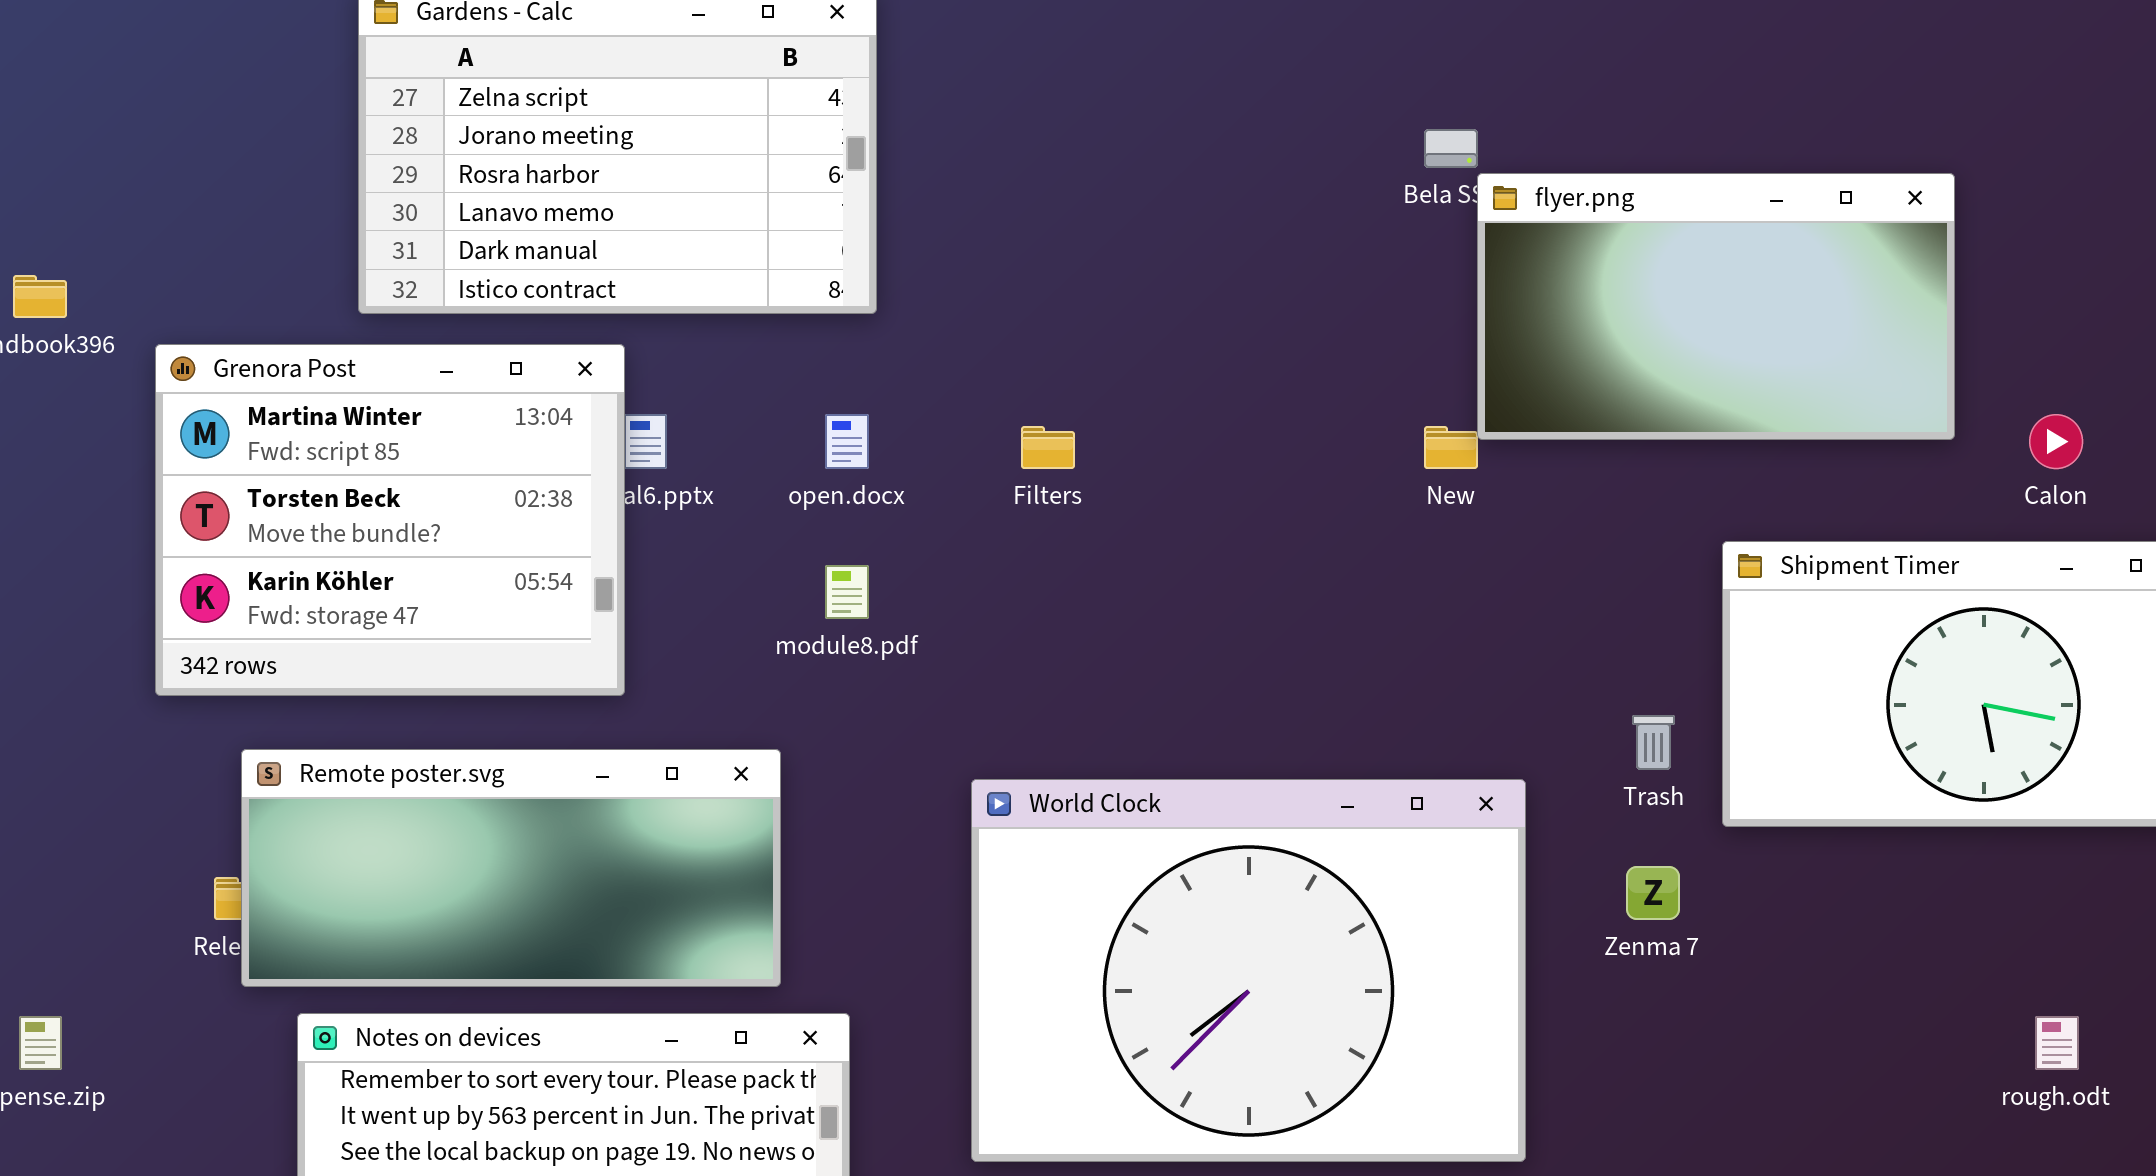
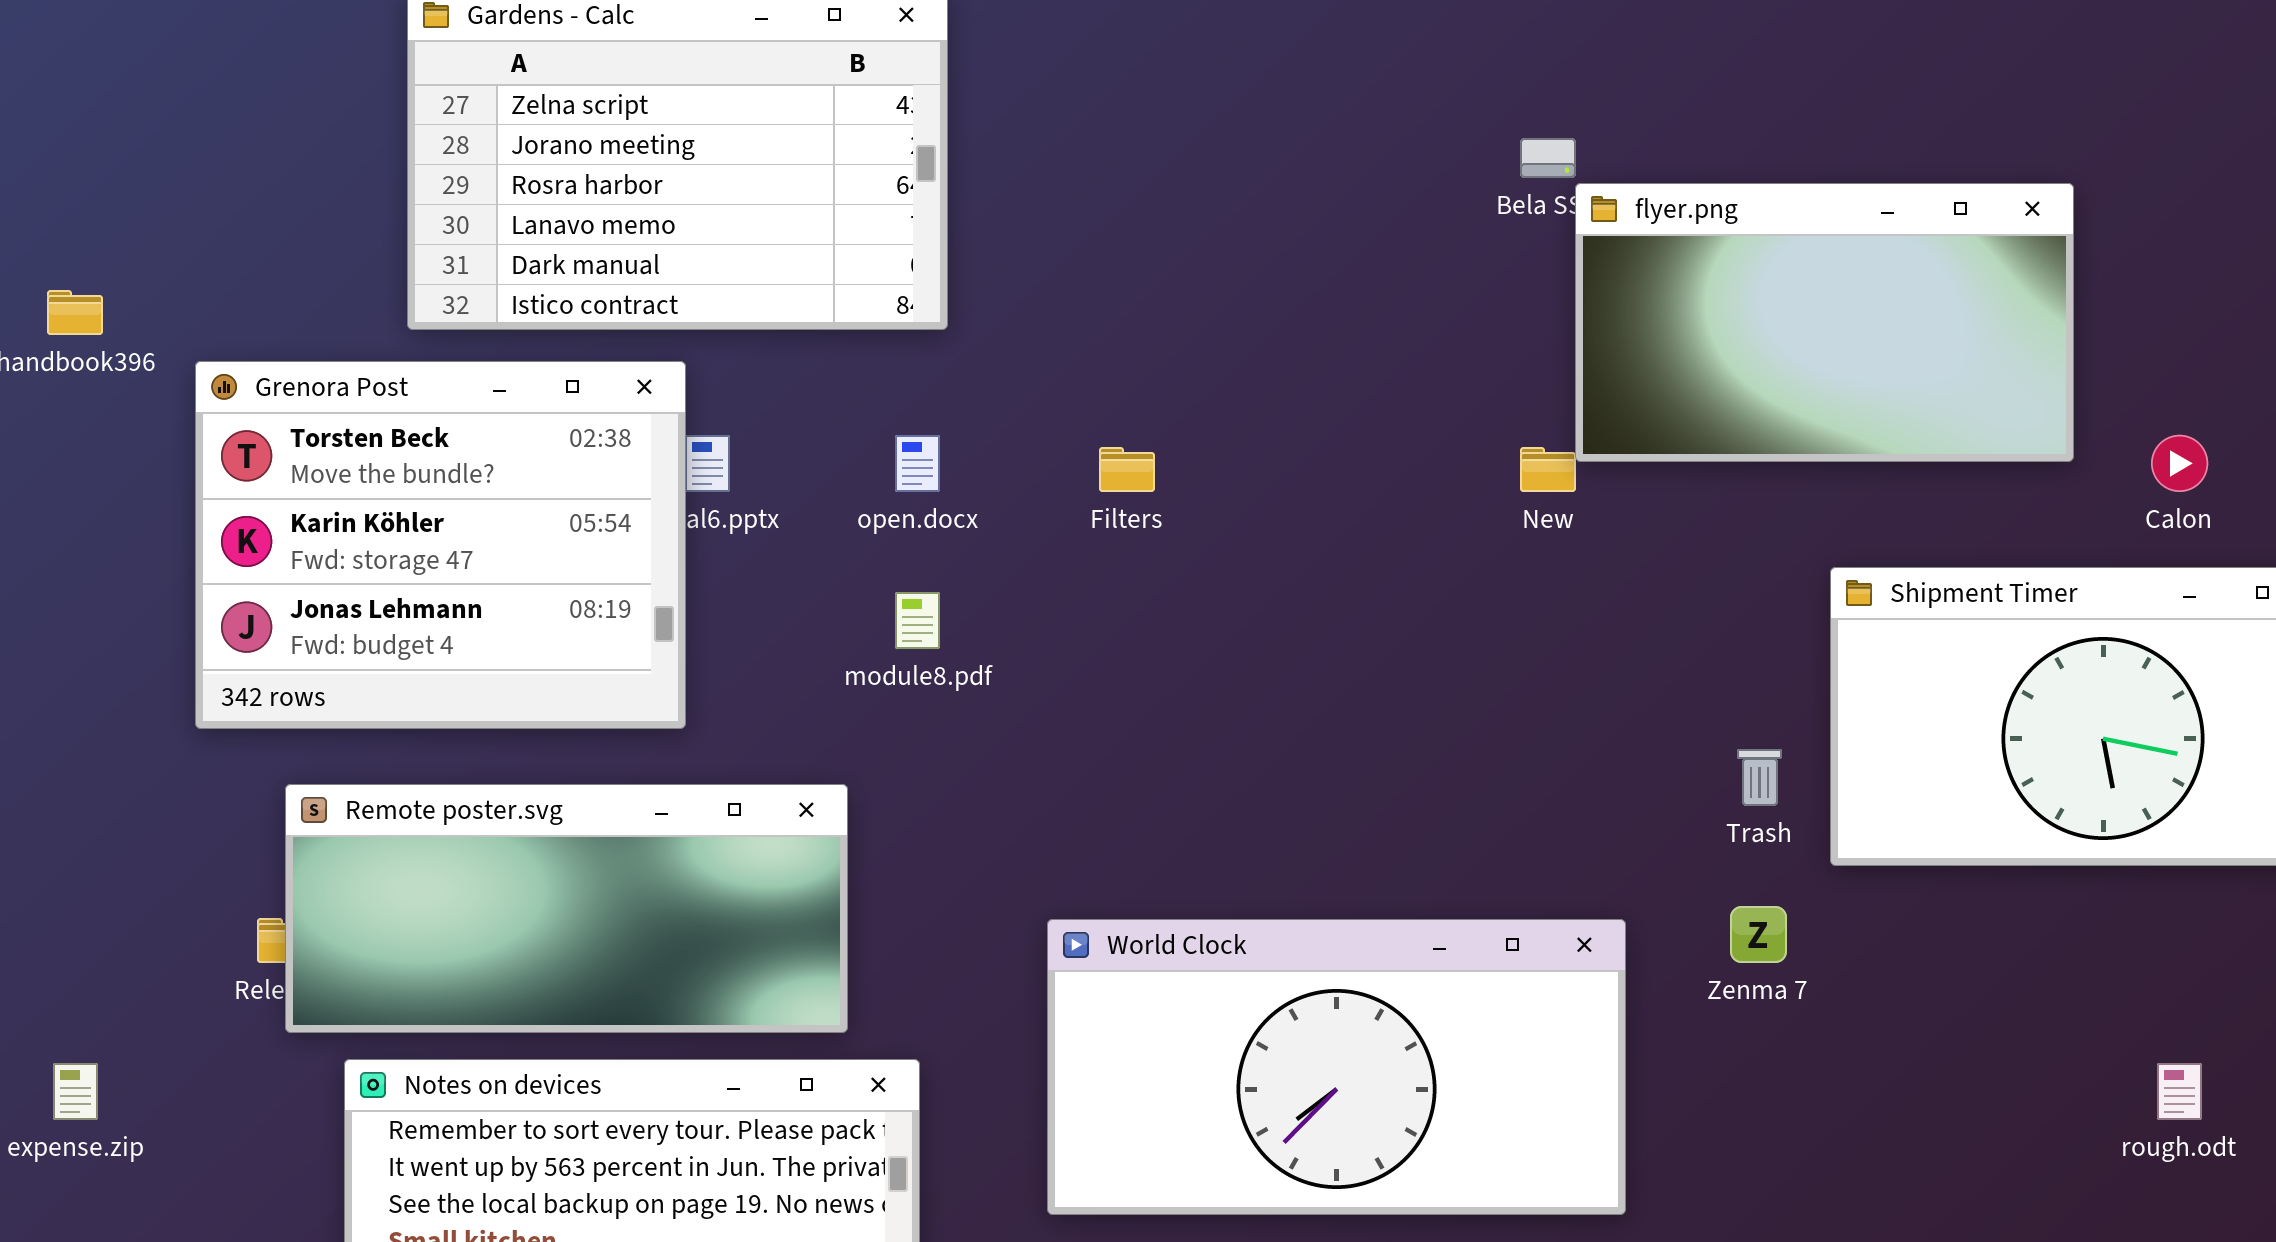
Grenora Post: [155,344,625,696] -> [195,361,686,729], scrolled down 1 row
World Clock: [971,779,1526,1162] -> [1047,919,1626,1215], resized

